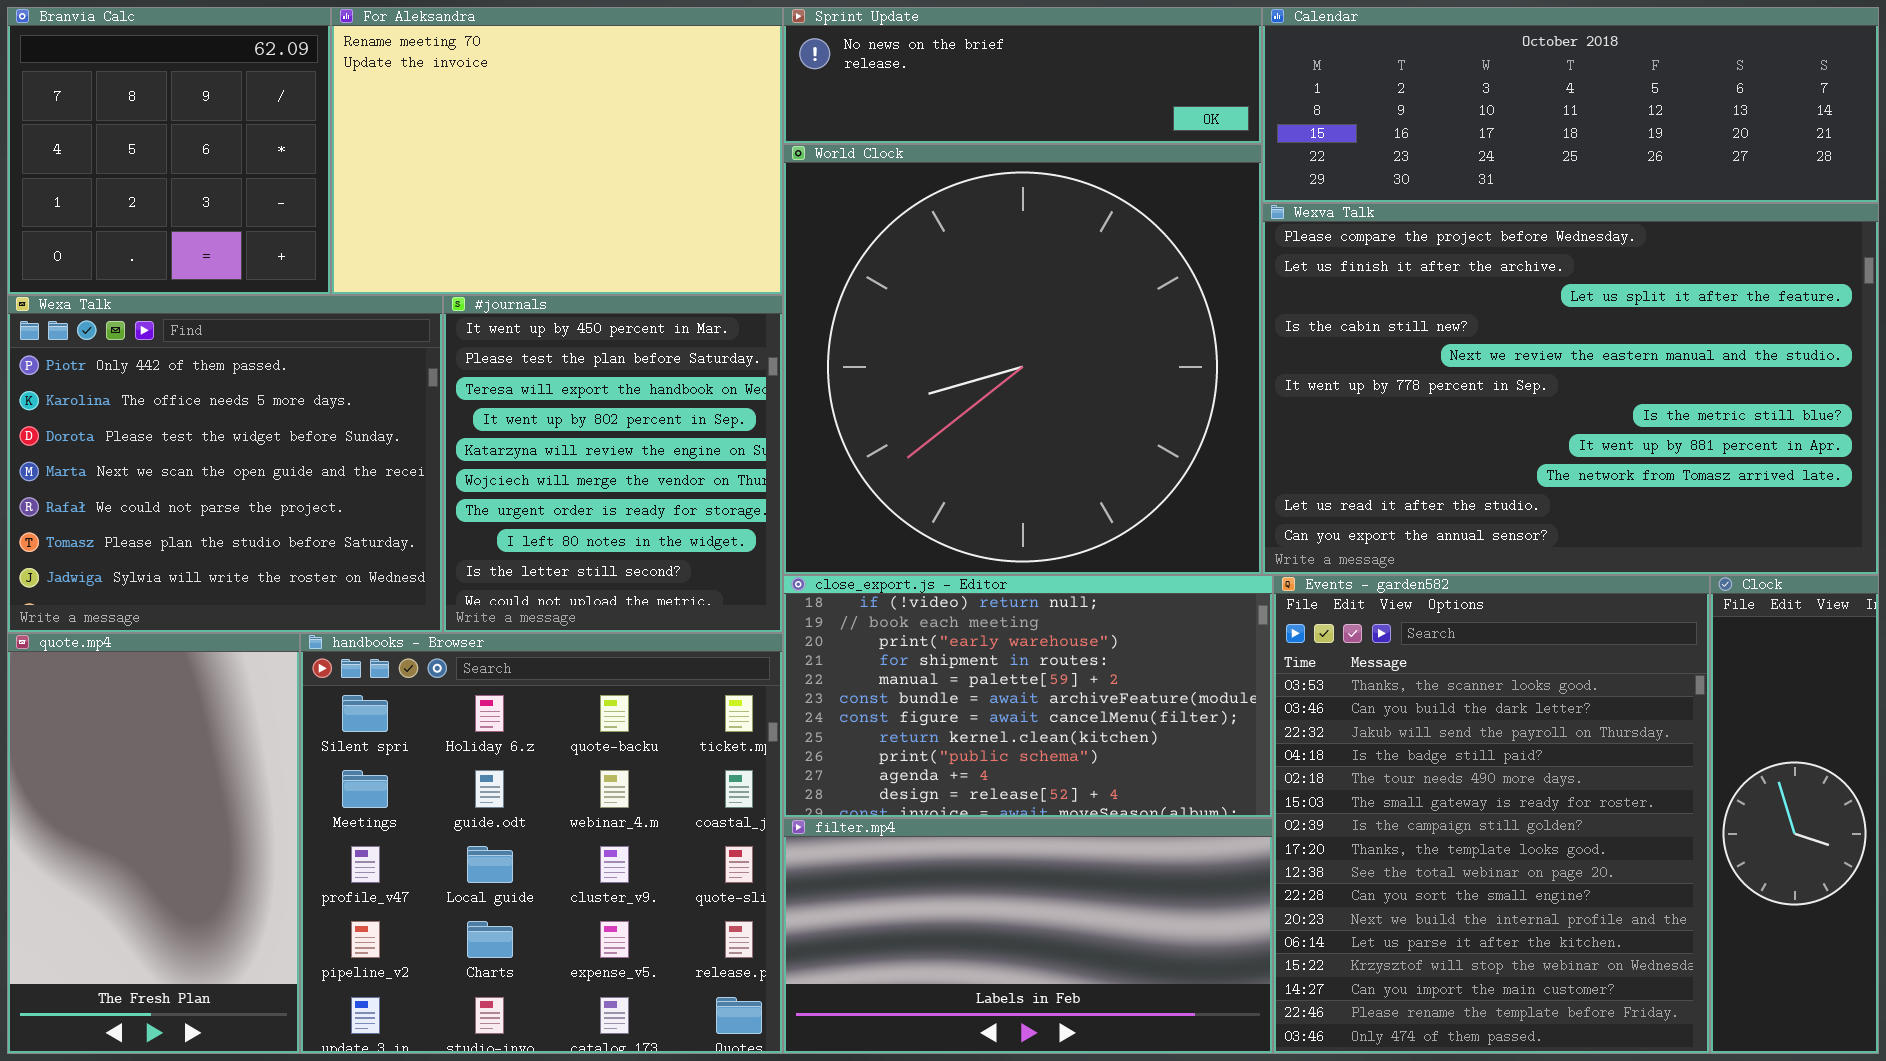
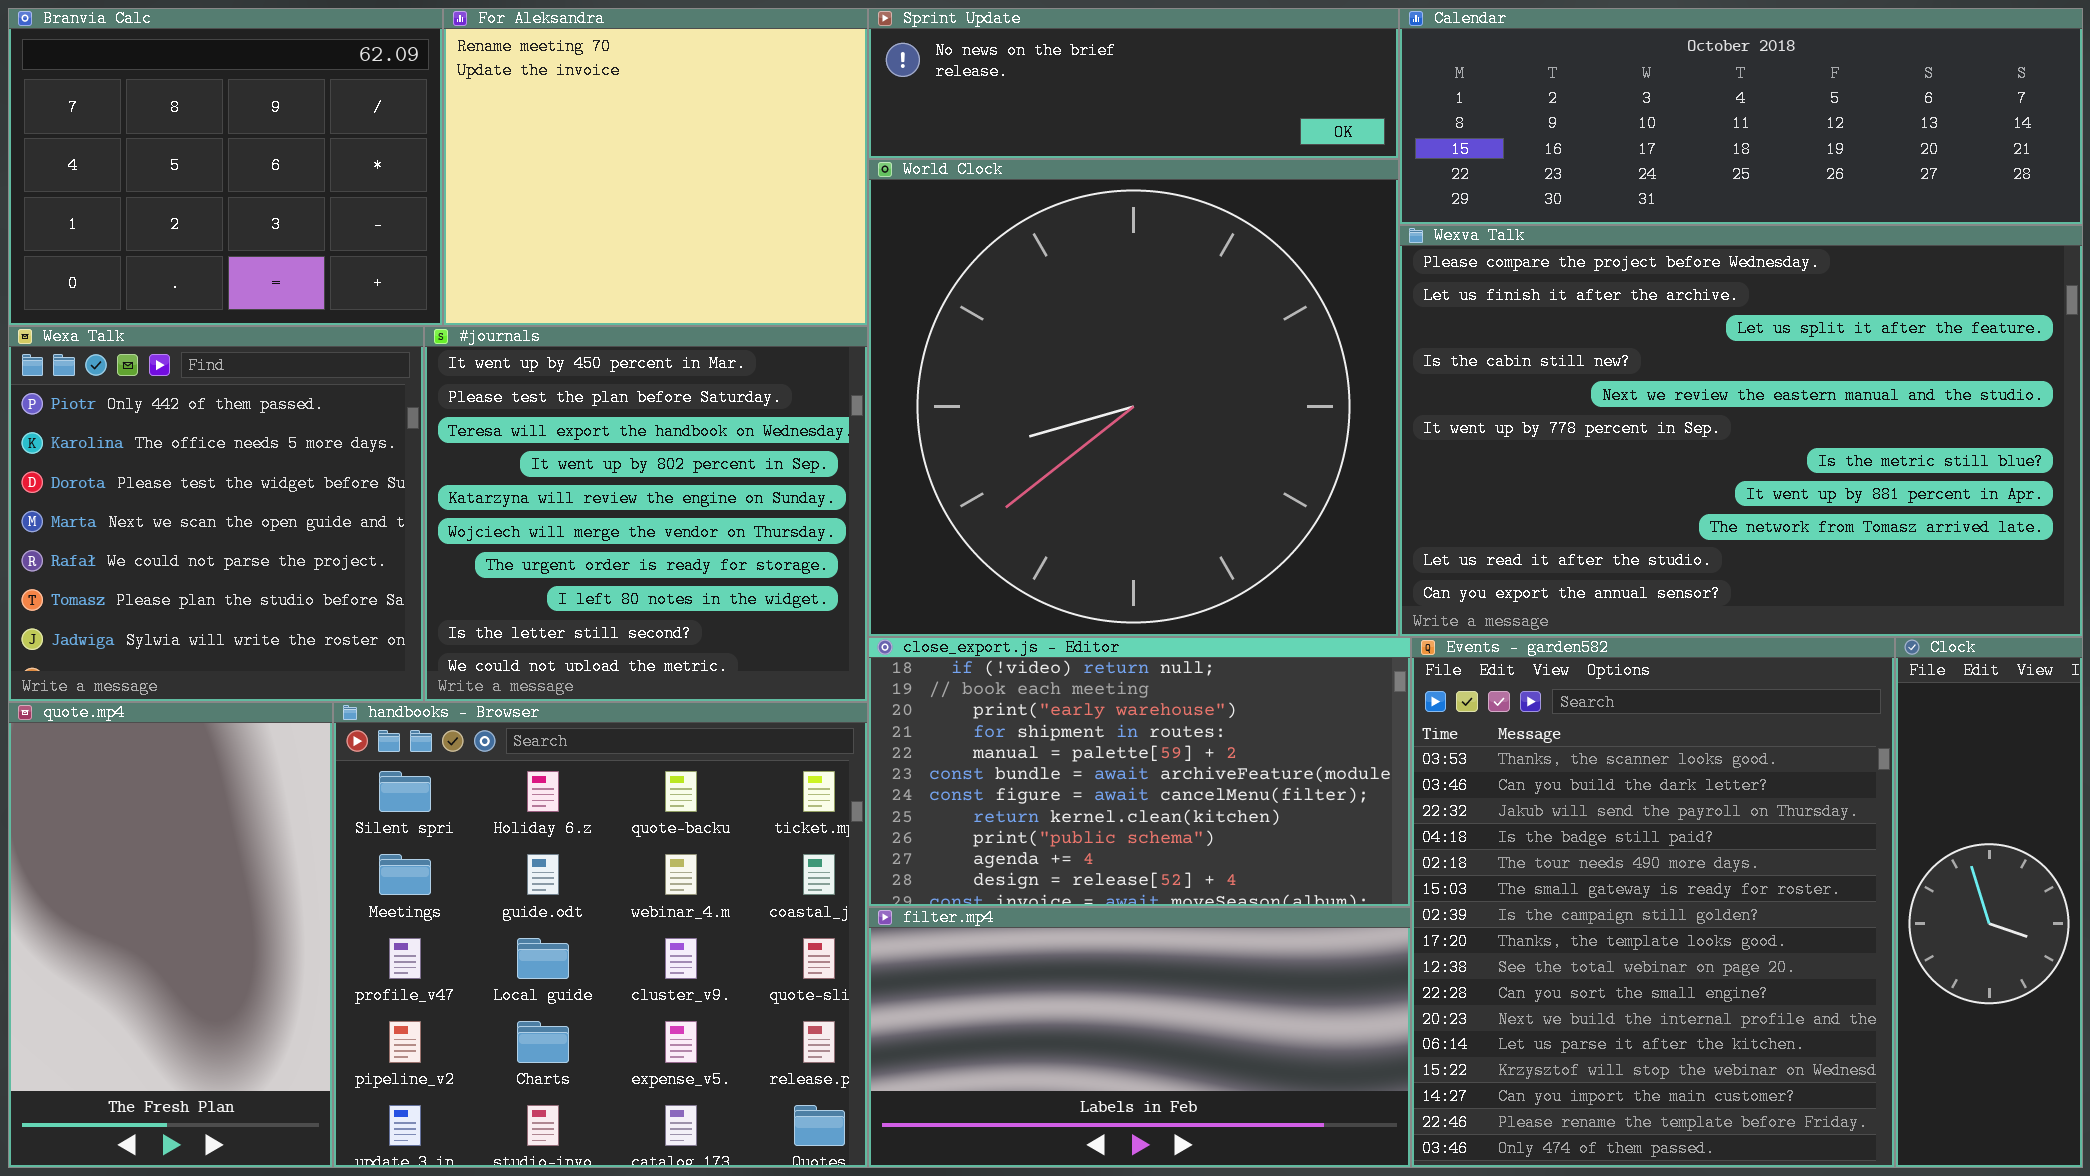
Branvia Calc: [7,7,331,295] -> [8,8,443,326], resized
For Aleksandra: [331,7,783,295] -> [443,8,868,326], resized
Wexa Talk: [7,295,443,633] -> [8,326,424,702], resized
#journals: [443,295,783,633] -> [424,326,868,702], resized

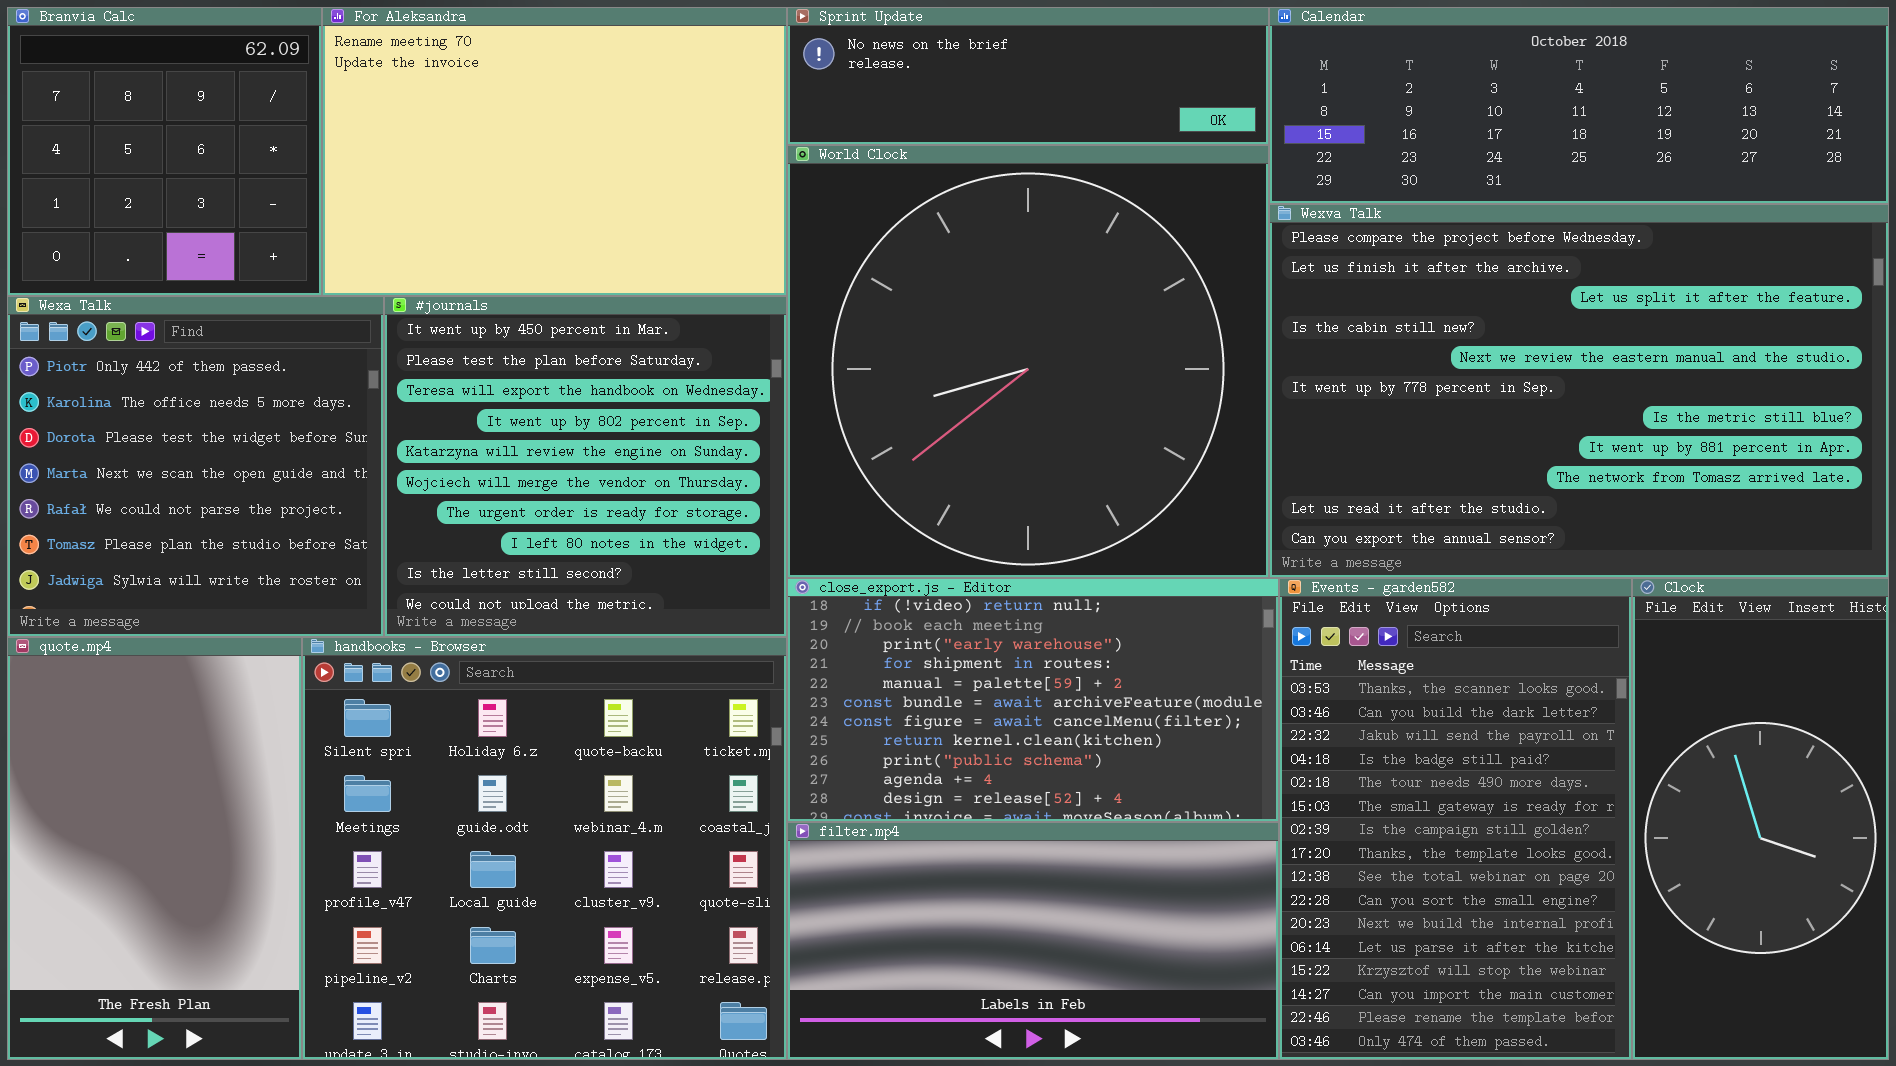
Branvia Calc: [8,8,443,326] -> [7,7,322,296], resized
For Aleksandra: [443,8,868,326] -> [322,7,787,296], resized
Events - garden582: [1411,637,1895,1168] -> [1279,578,1632,1060], resized
Clock: [1895,637,2083,1168] -> [1632,578,1889,1060], resized

